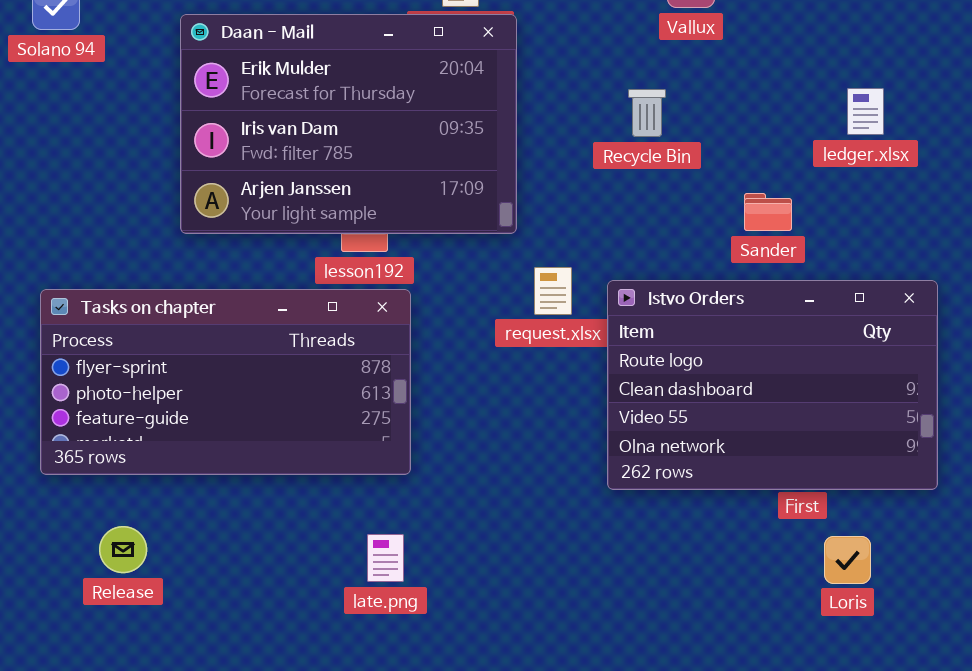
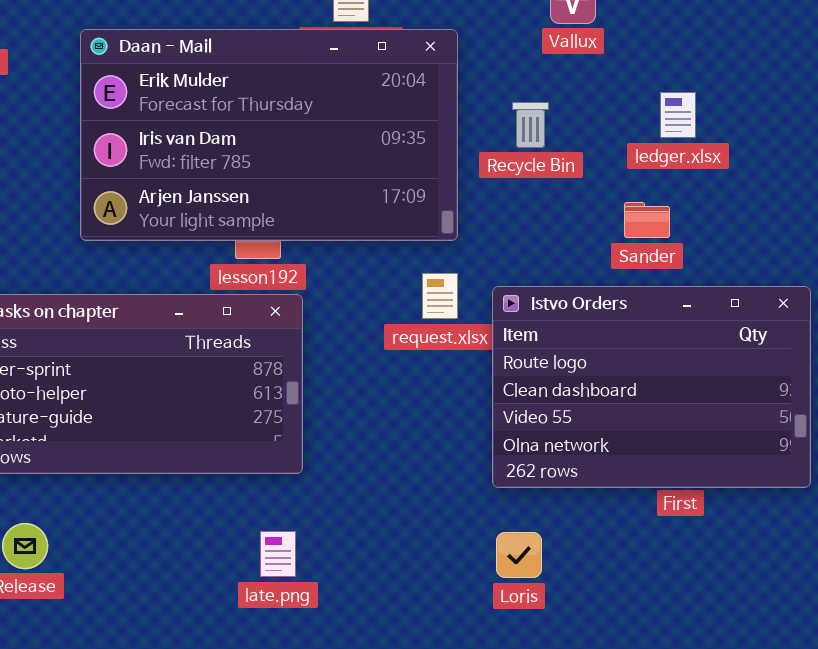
Daan - Mail: [180,14,517,234] -> [80,29,458,241], resized
ledger.xlsx: [847,88,884,135] -> [660,92,696,138], moved
Loris: [824,536,871,584] -> [496,532,542,578], moved

